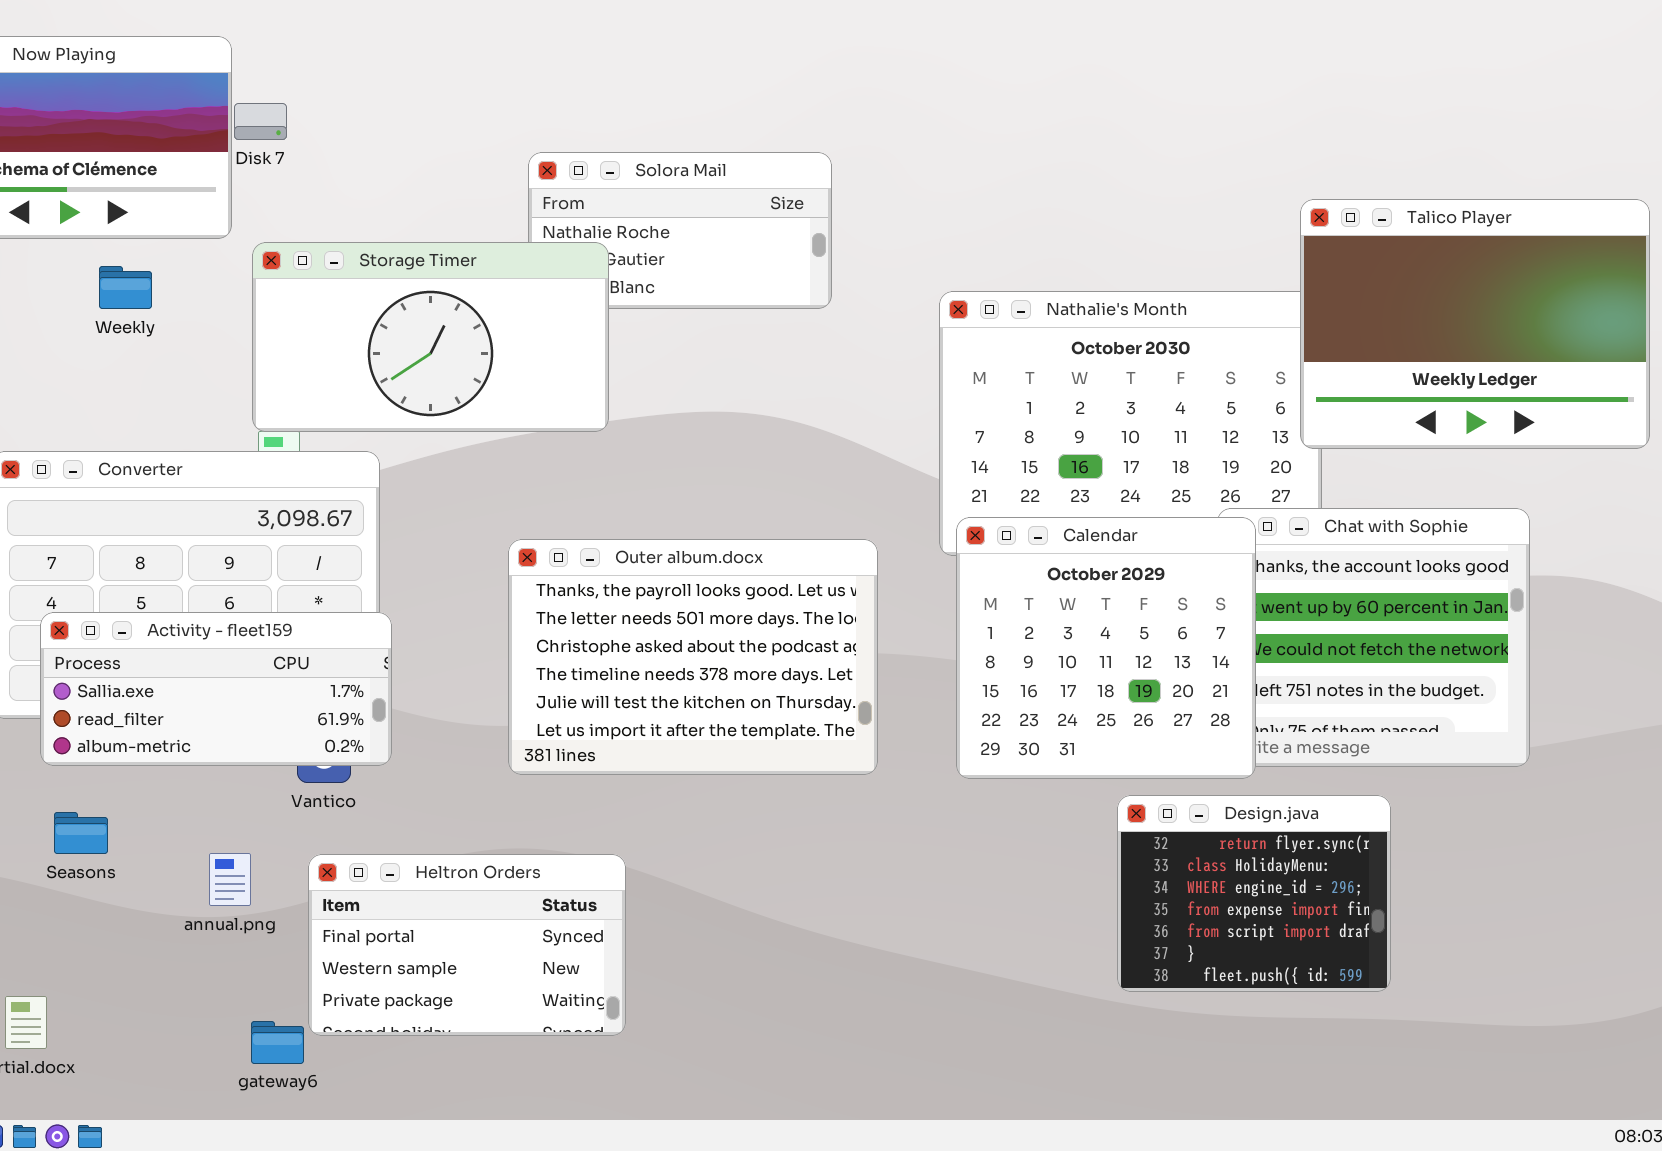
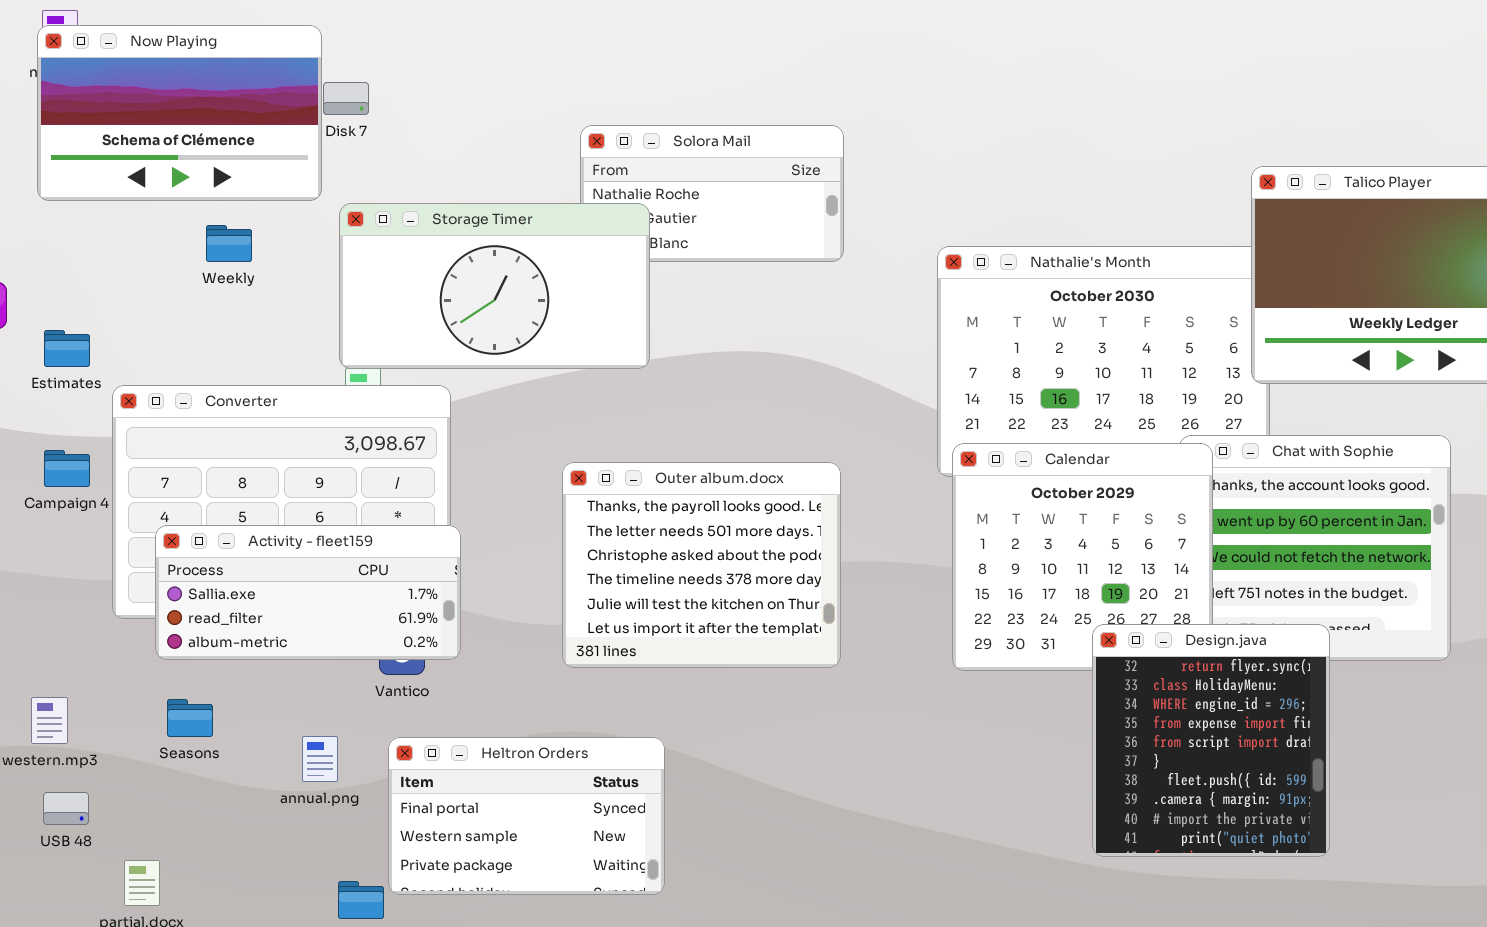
Outer album.docx: [508,539,878,775] -> [562,462,841,668], resized
Design.java: [1117,795,1391,992] -> [1092,624,1330,857], resized

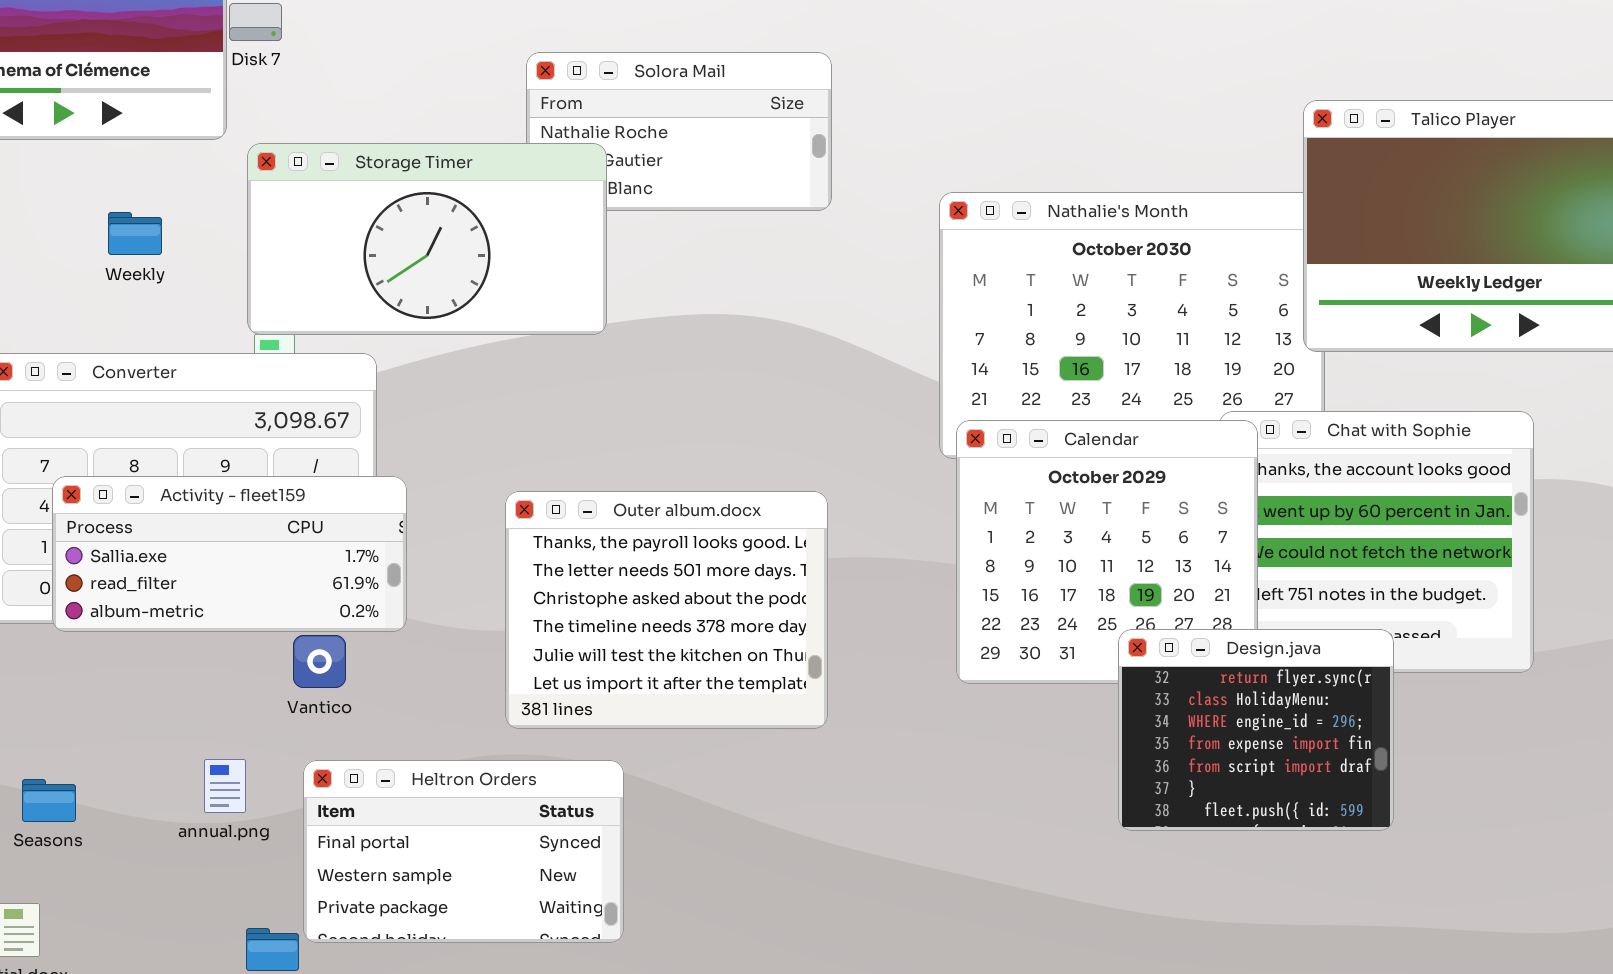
Weekly: [206,225,252,262] -> [108,212,162,255], moved
Outer album.docx: [562,462,841,668] -> [505,491,828,729], moved
Activity - fleet159: [155,525,461,660] -> [52,476,407,632], moved
Design.java: [1092,624,1330,857] -> [1118,629,1394,831], resized
Seasons: [167,699,213,737] -> [22,779,76,822], moved

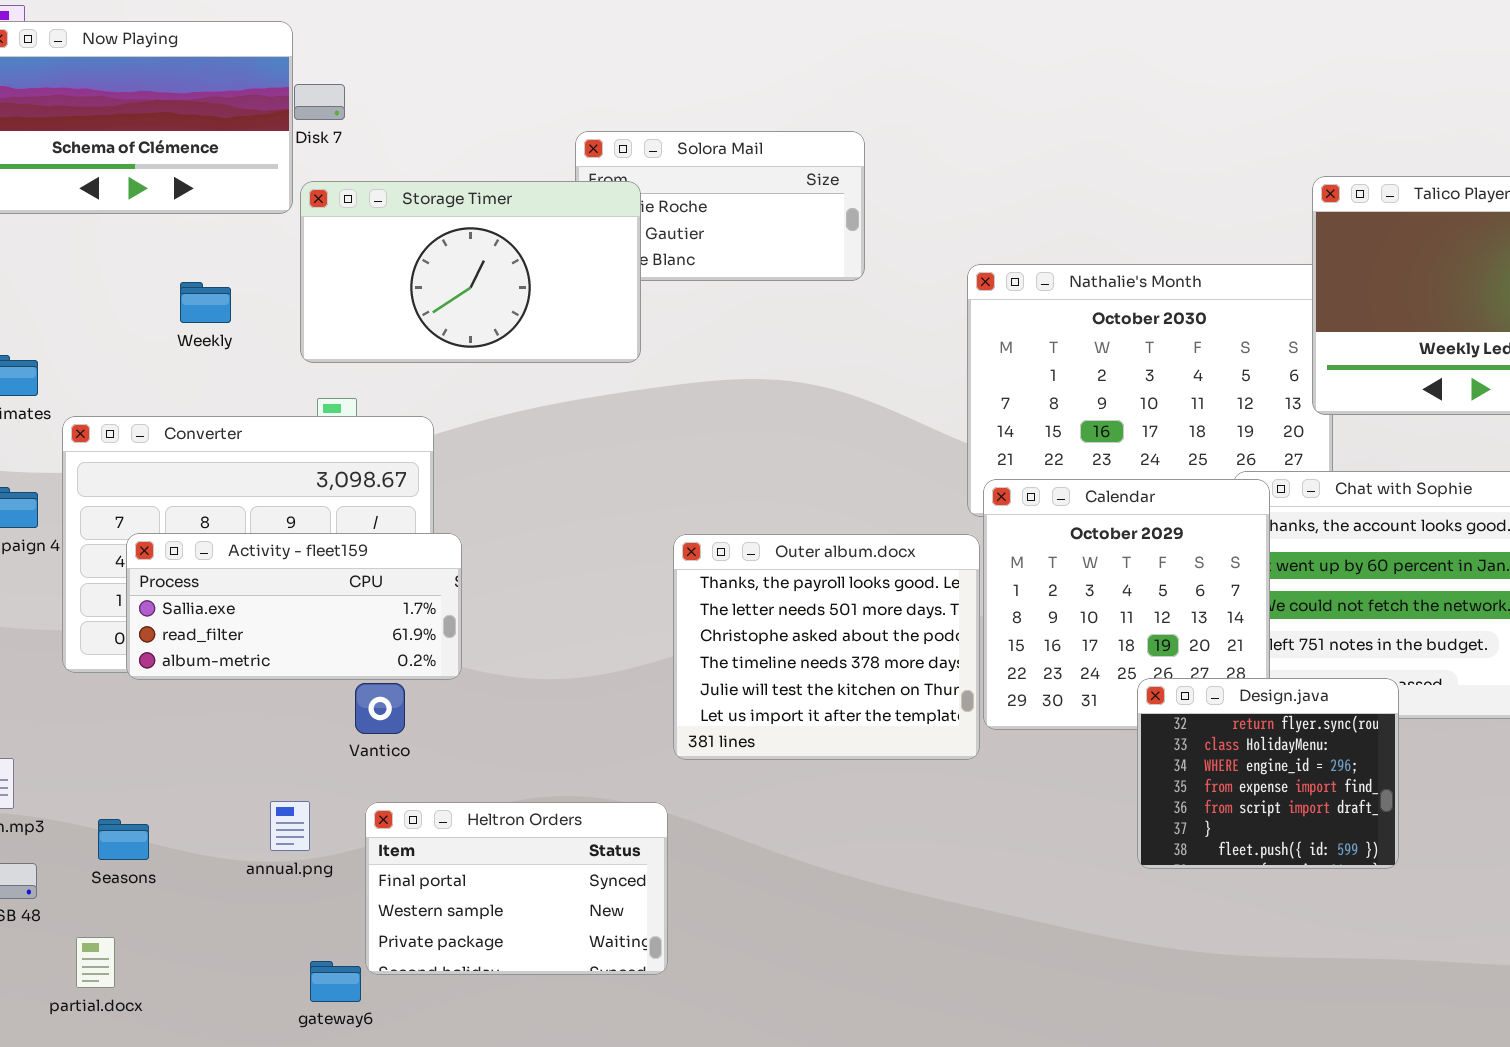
Storage Timer: [247,143,607,335] -> [300,181,641,363], moved
Outer album.docx: [505,491,828,729] -> [673,534,980,760], moved

